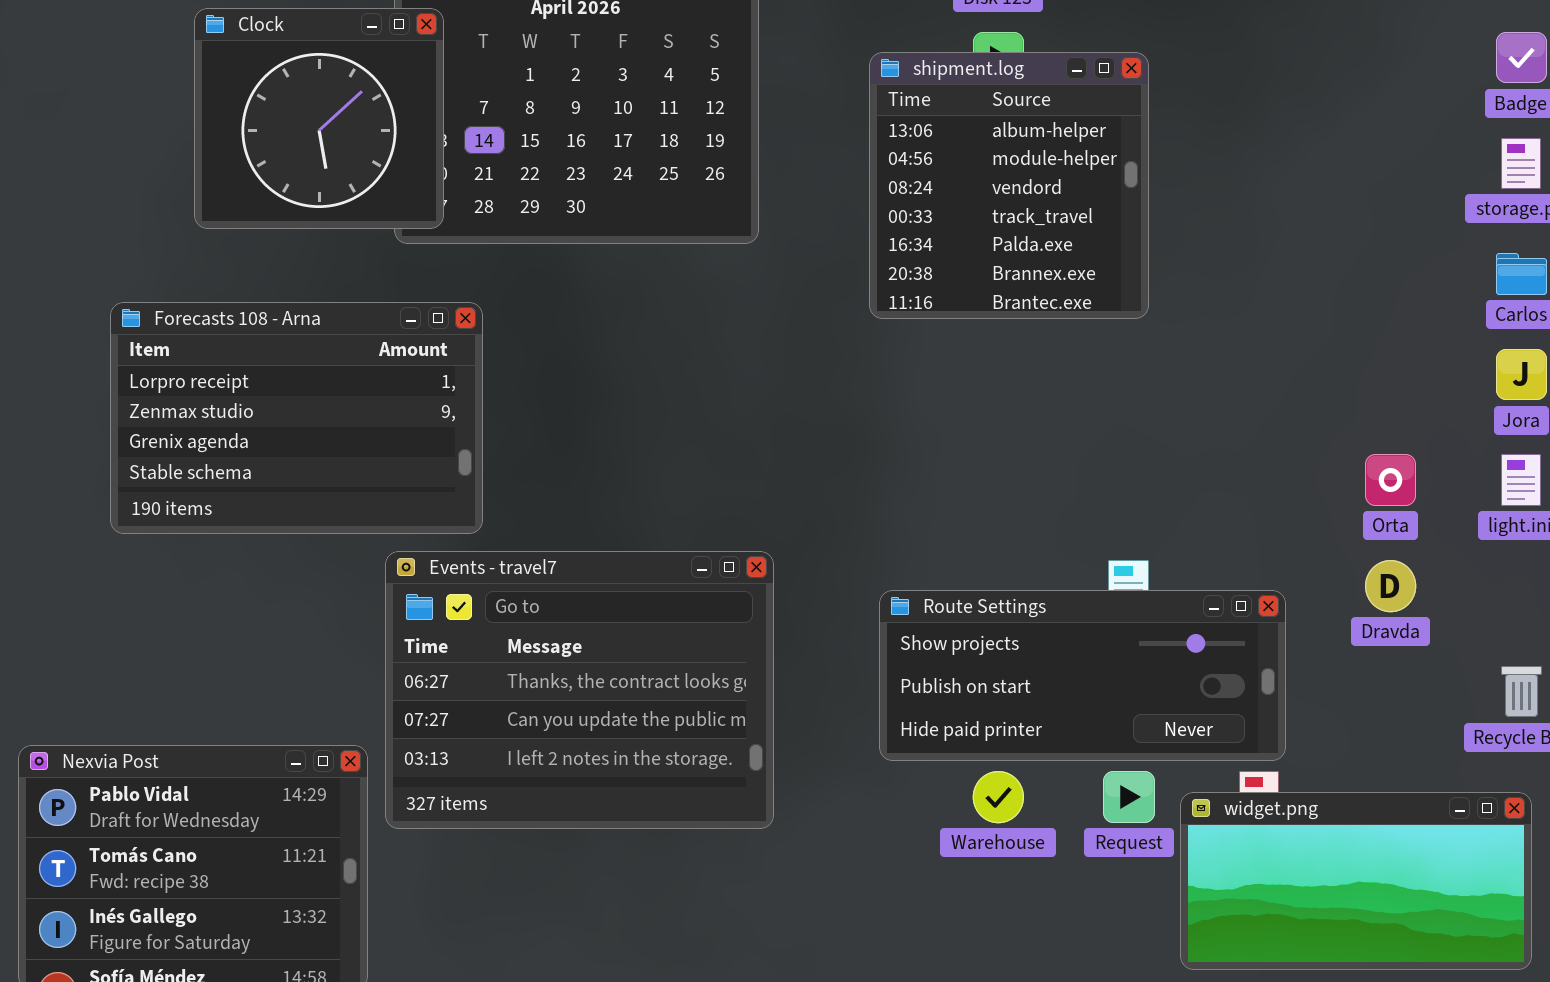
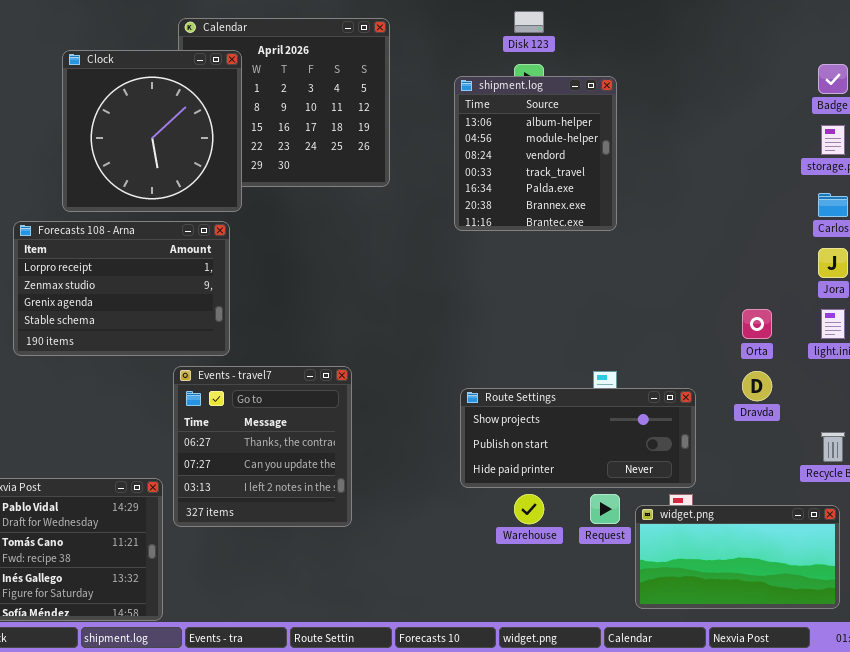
Clock: [194,8,444,229] -> [62,50,242,212], resized
Events - travel7: [385,551,774,829] -> [173,366,352,527], resized

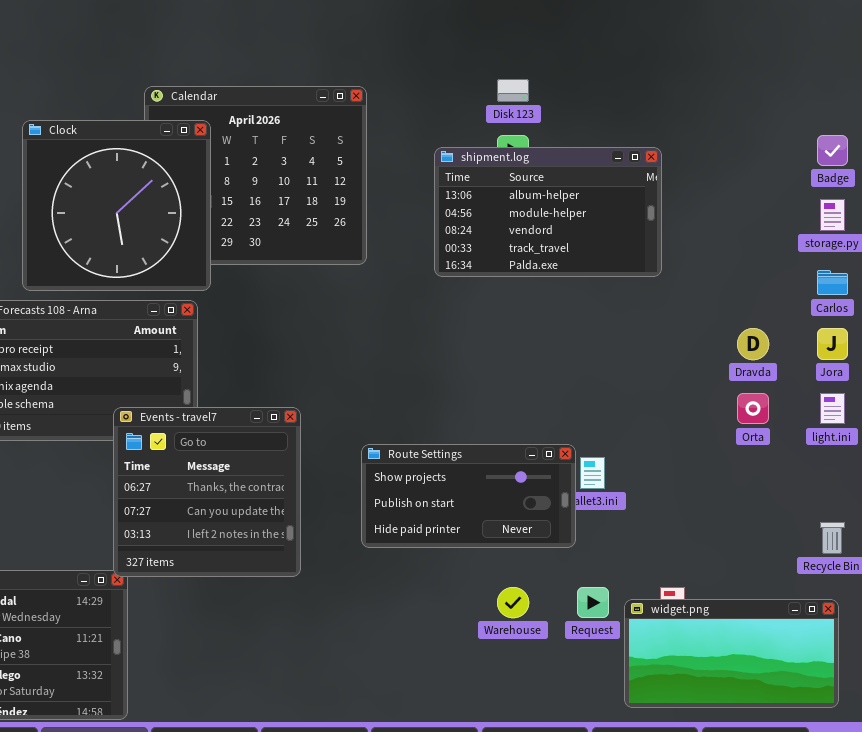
shipment.log: [454,76,617,231] -> [434,147,662,277], resized
Events - travel7: [173,366,352,527] -> [113,407,301,577], moved
Dravda: [742,371,772,401] -> [737,328,769,360], moved
Route Settings: [460,388,696,488] -> [361,444,576,548], moved, resized

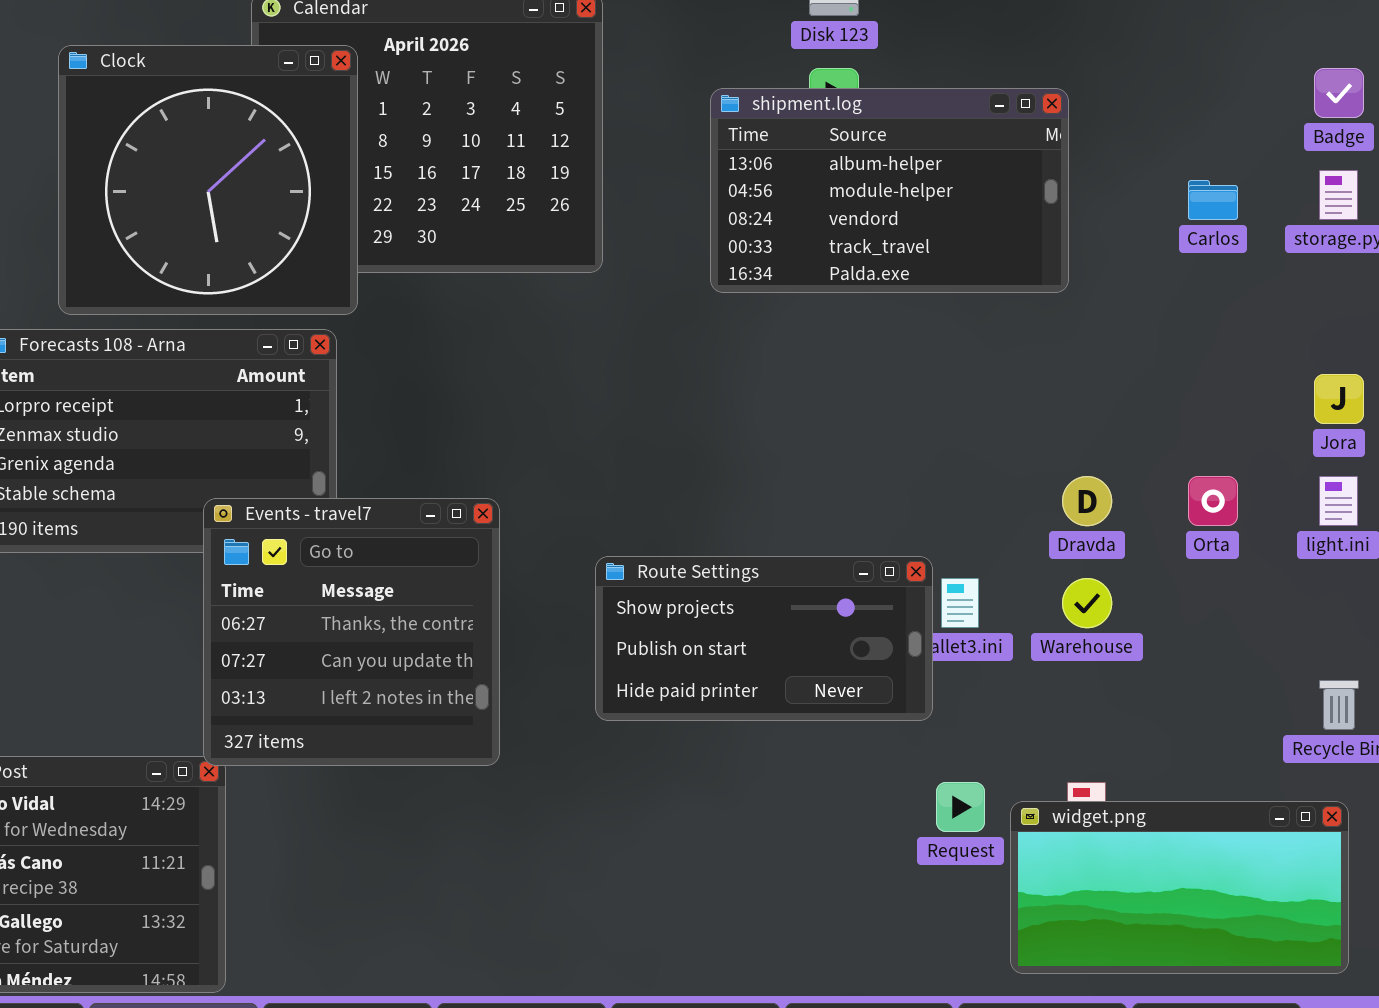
Carlos: [817,270,848,295] -> [1188,180,1238,220], moved
Dravda: [737,328,769,360] -> [1062,476,1112,526], moved
Warehouse: [497,587,529,618] -> [1062,578,1112,628], moved

